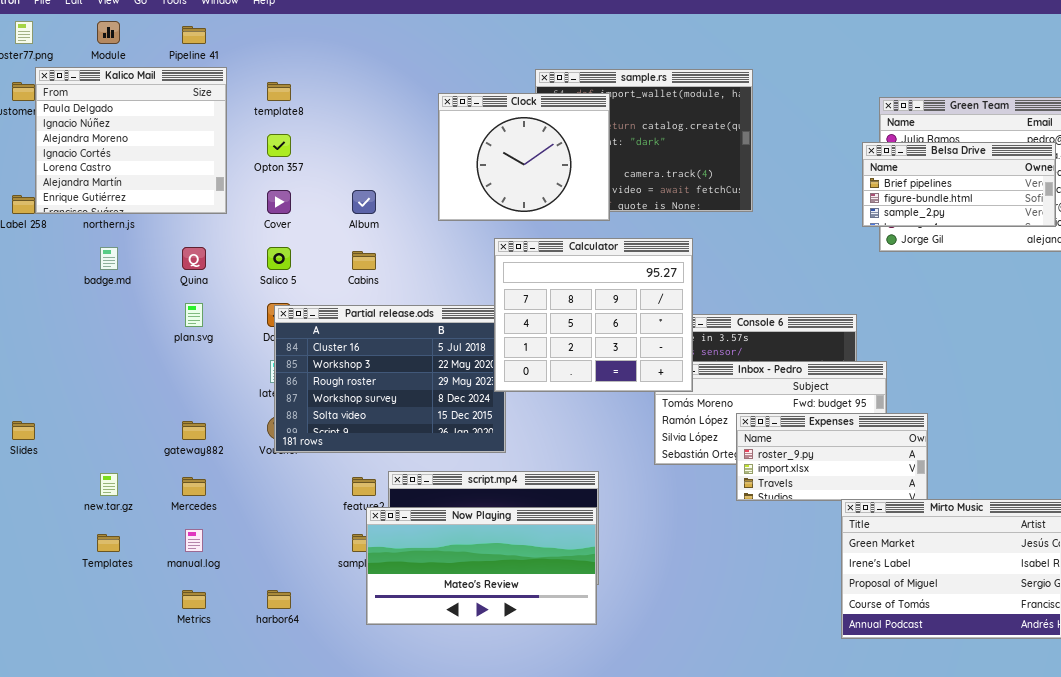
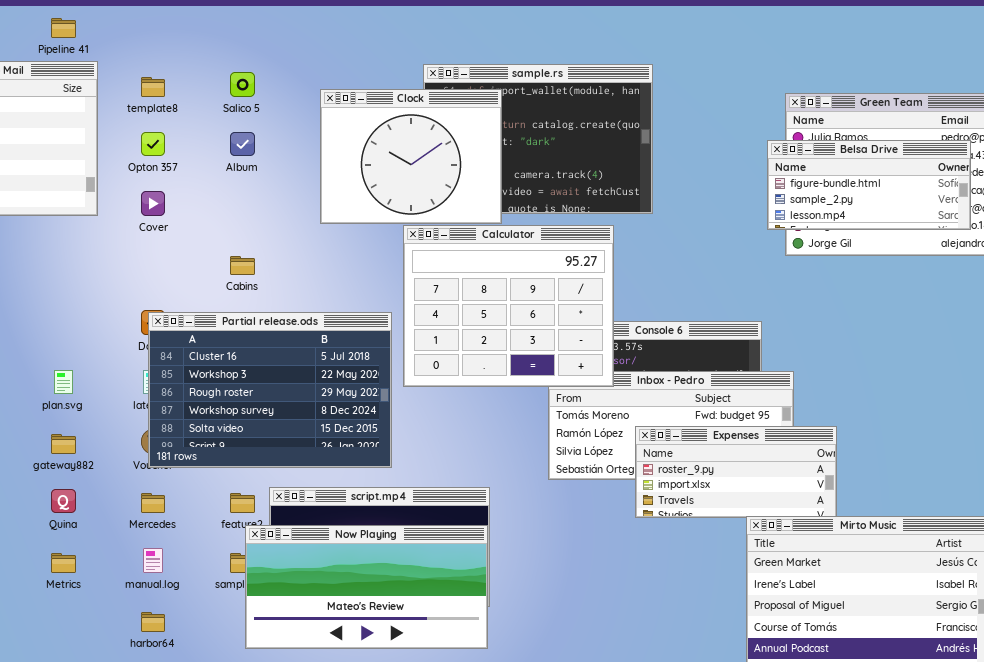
Belsa Drive: [862,142,1056,227] -> [767,140,971,230], scrolled down 1 row
Album: [352,190,376,214] -> [230,132,255,156], moved
Calculator: [494,238,693,392] -> [403,225,614,387], moved
Quina: [182,247,206,270] -> [51,489,76,513], moved
Salico 5: [267,247,291,270] -> [230,72,255,97], moved
plan.svg: [185,303,203,327] -> [54,370,73,394], moved
Mercedes: [182,477,206,496] -> [141,493,165,513], moved
manual.log: [185,529,203,552] -> [143,548,163,573], moved
Metrics: [182,590,206,609] -> [51,553,76,573], moved

